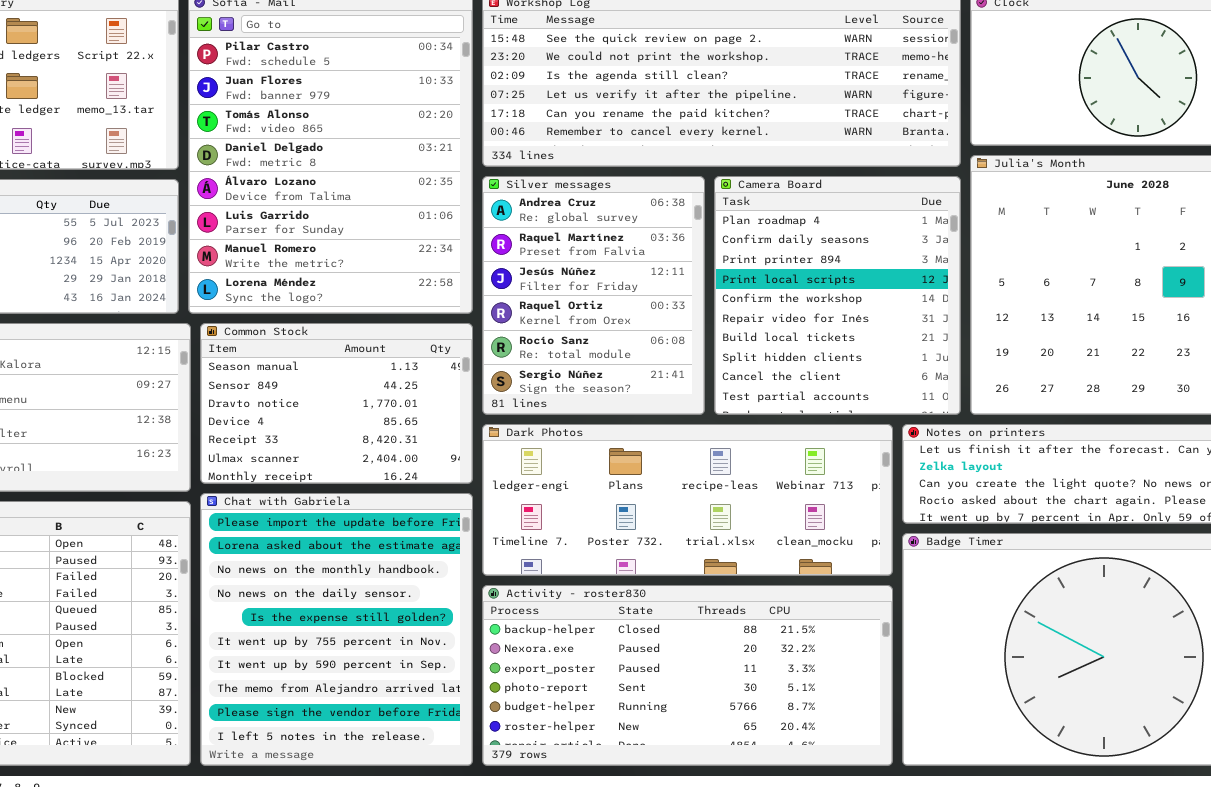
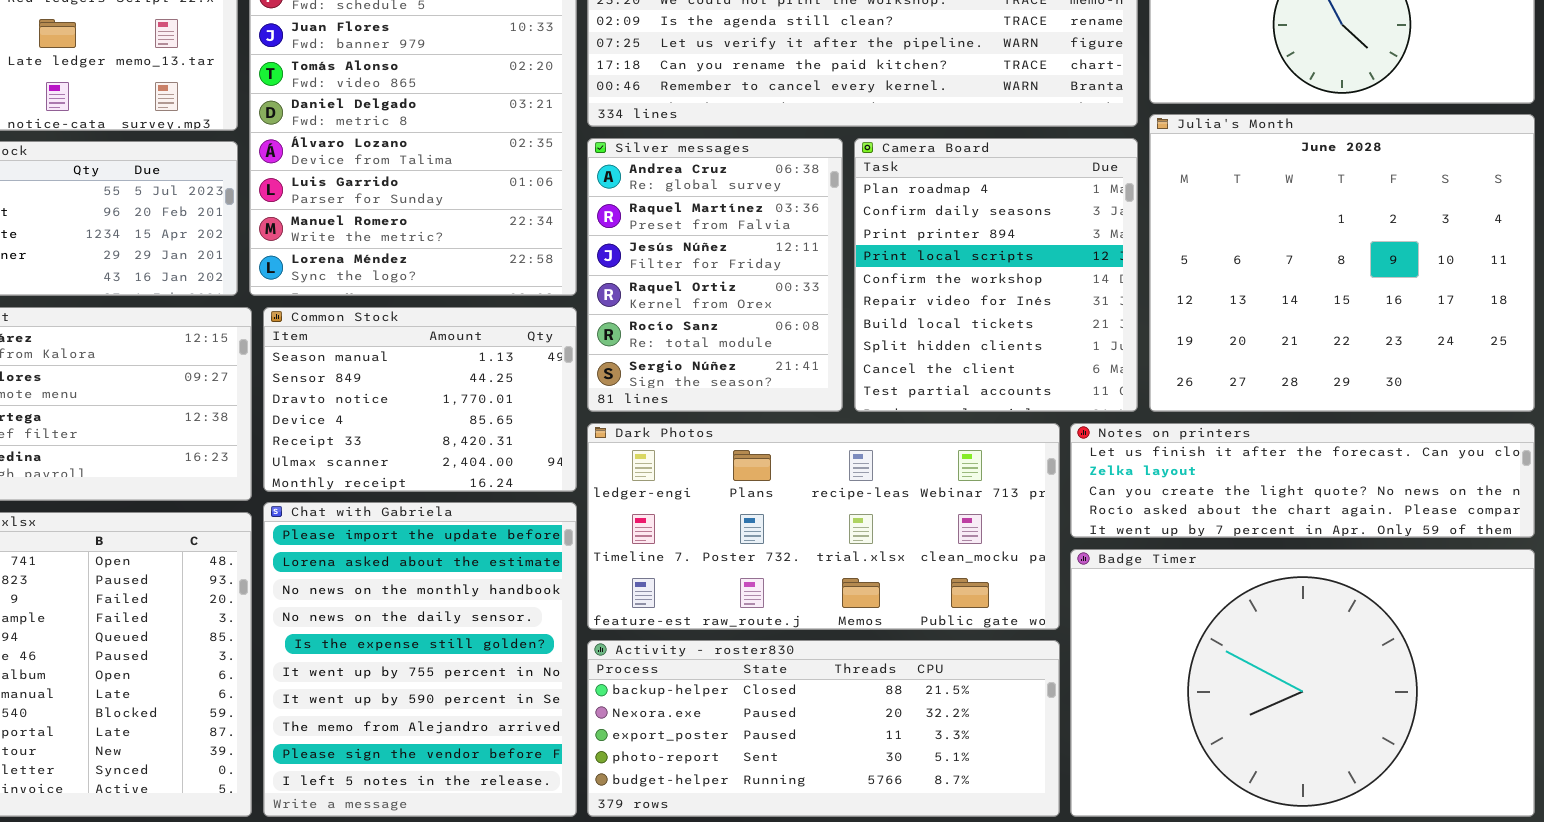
Dark Photos: [482,424,893,576] -> [587,423,1060,630], resized
Activity - roster830: [482,585,893,766] -> [587,640,1060,817], resized

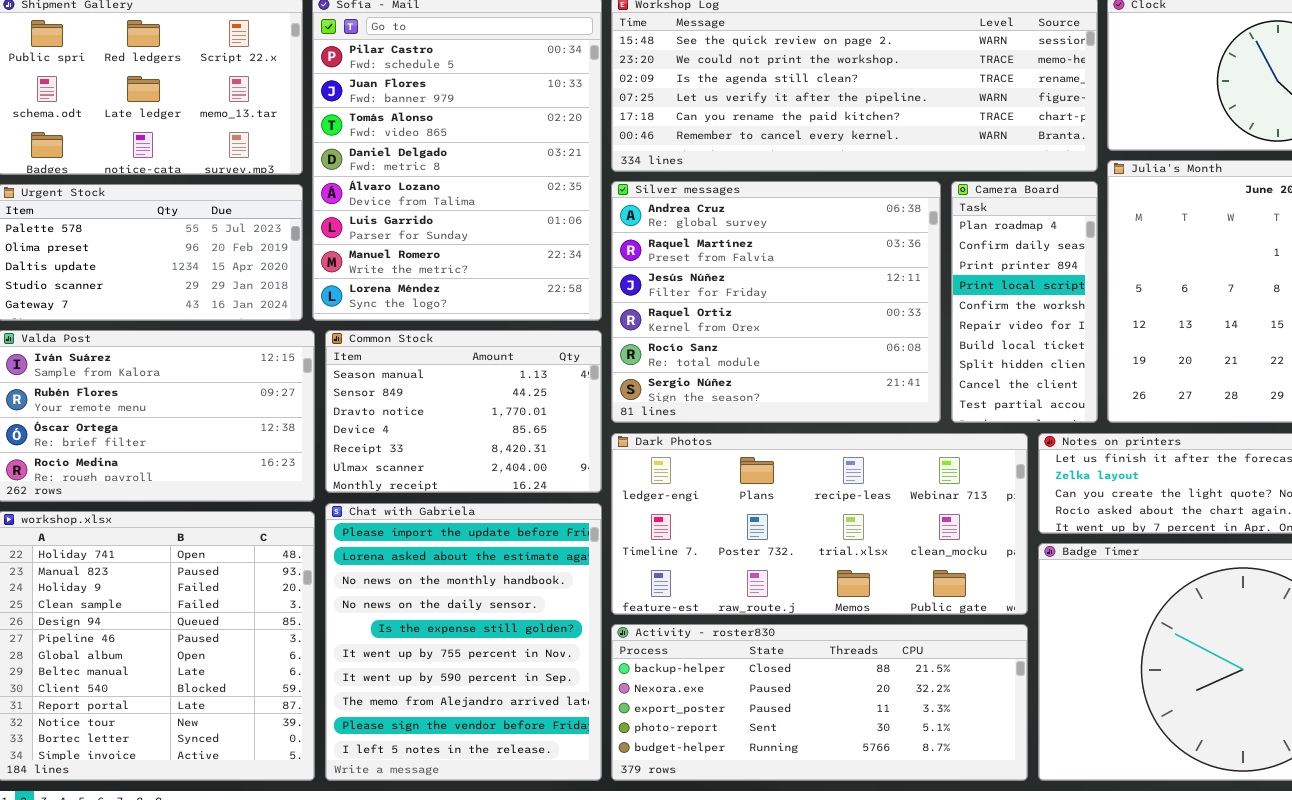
Silver messages: [587,138,843,412] -> [611,181,941,423], resized
Camera Board: [854,138,1138,412] -> [951,181,1098,423], resized

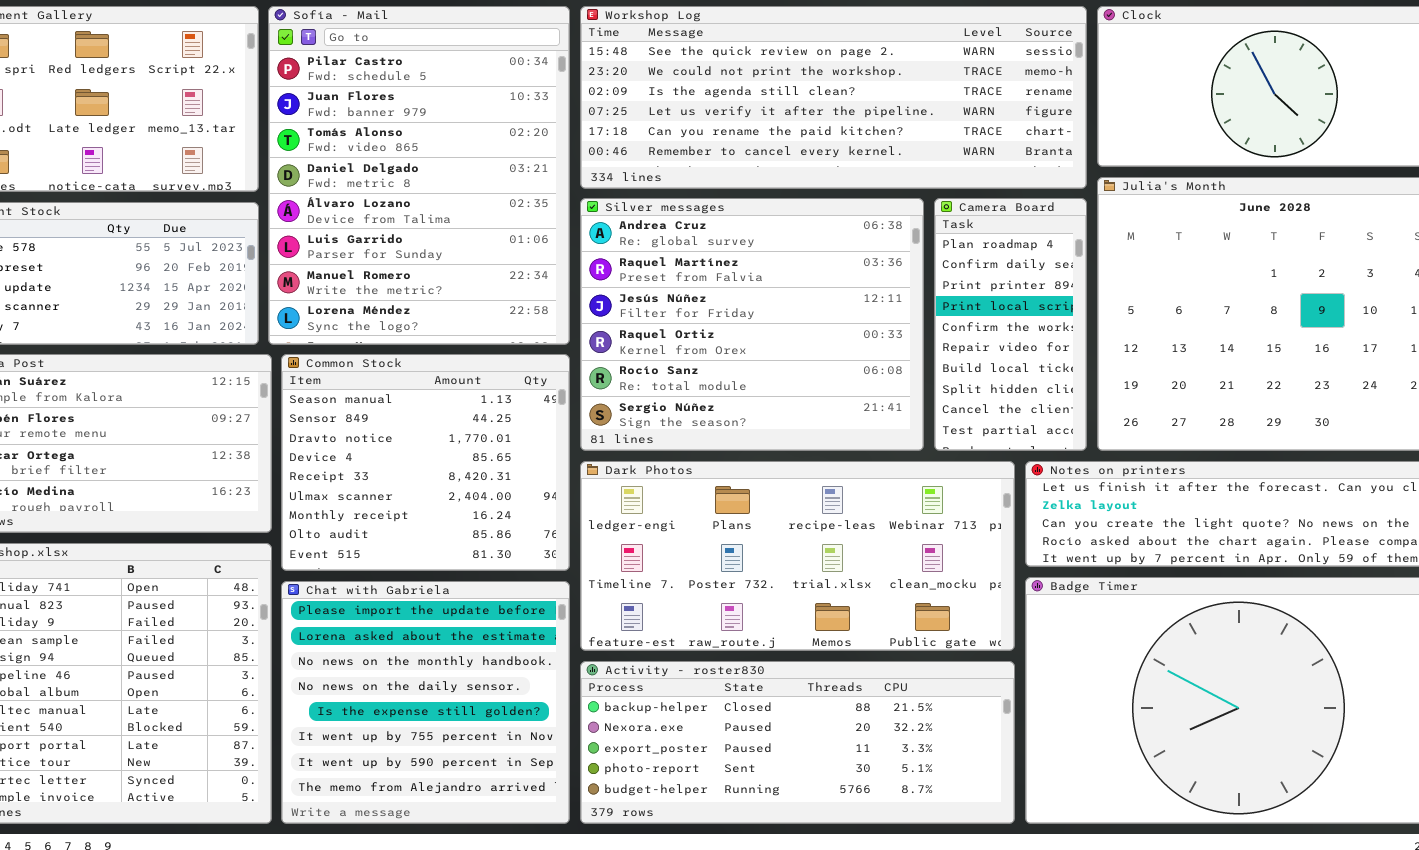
Common Stock: [325,330,602,493] -> [281,354,570,571], resized
Chat with Gabriela: [325,503,602,781] -> [281,581,570,824], resized

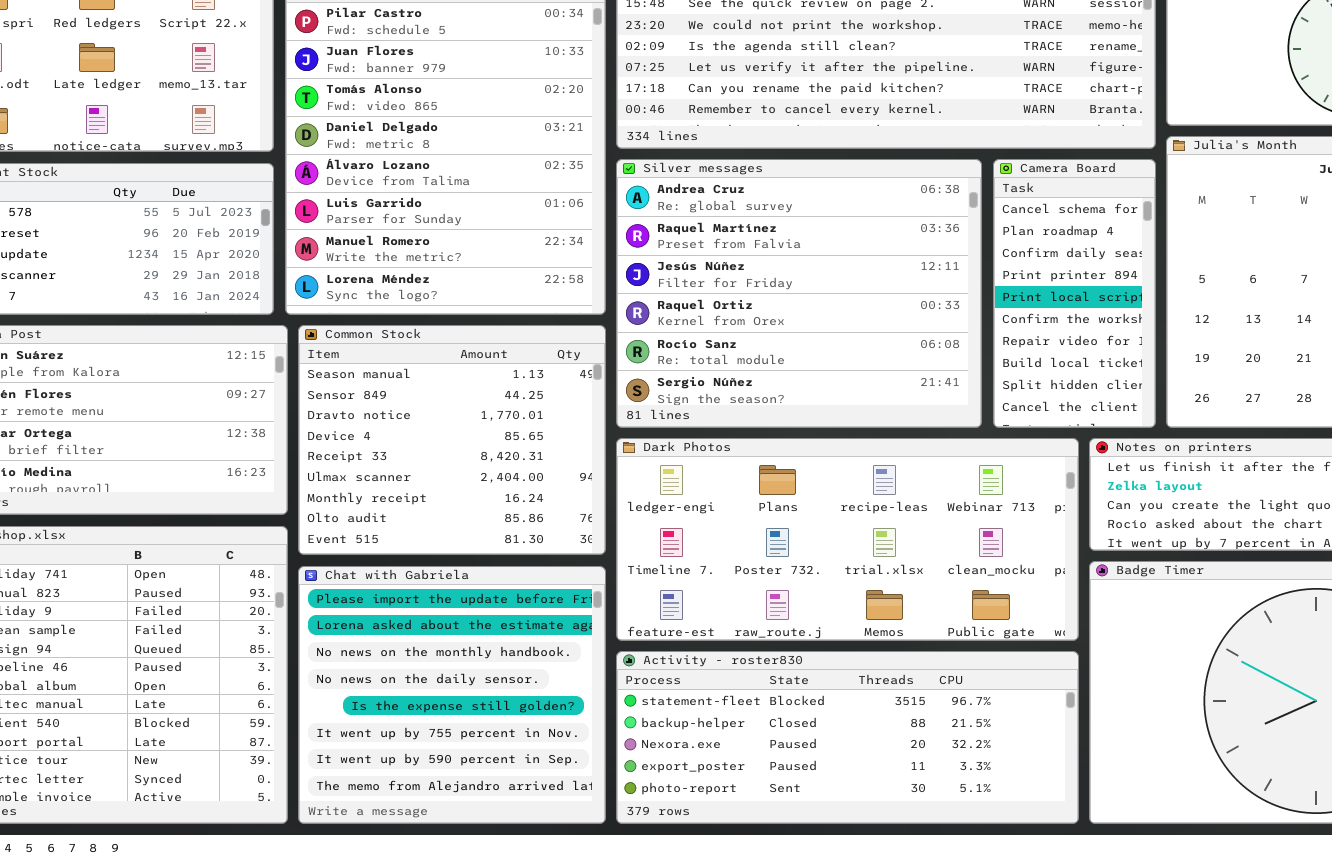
Camera Board: [934,198,1087,451] -> [993,159,1156,428], scrolled up 1 row
Activity - roster830: [580,661,1015,824] -> [616,651,1079,824], scrolled up 1 row

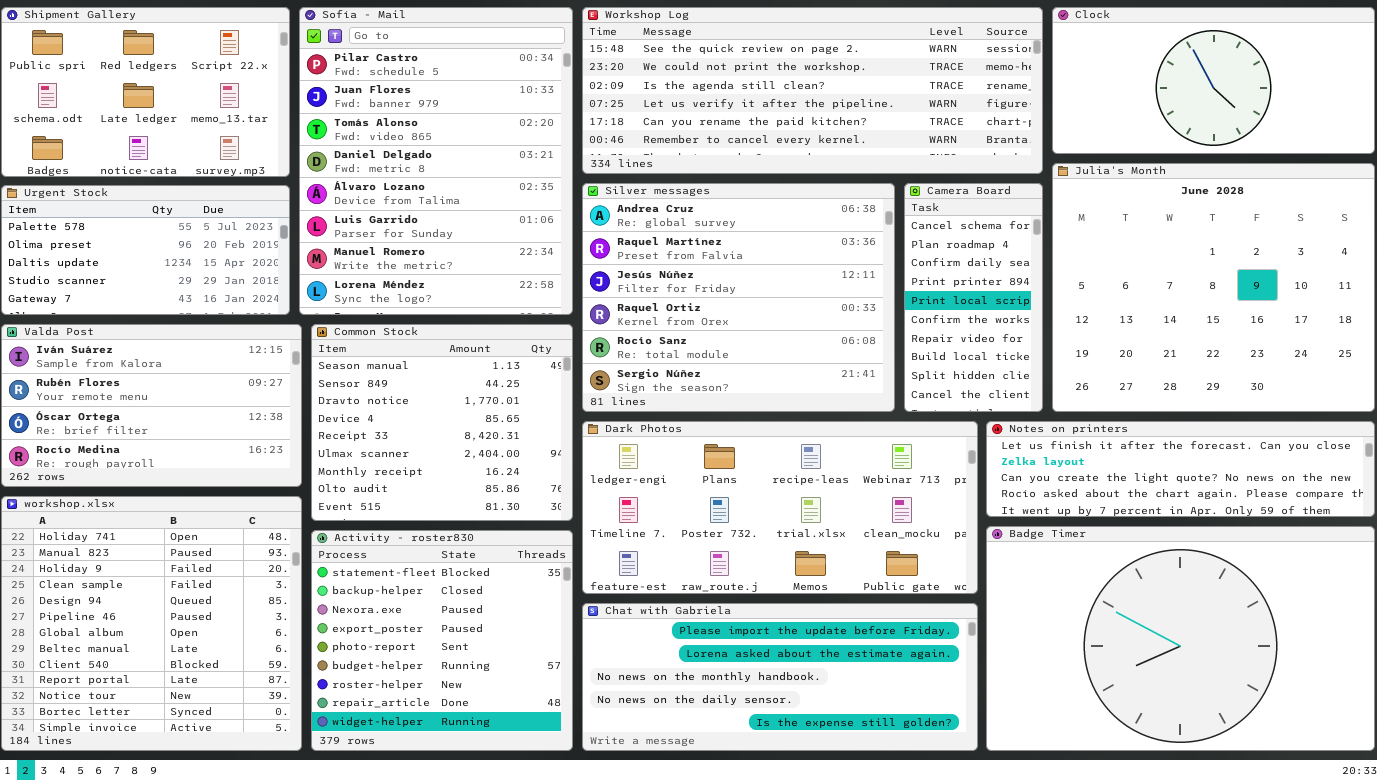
Chat with Gabriela: [298,566,606,824] -> [582,603,978,751], moved, resized
Activity - roster830: [616,651,1079,824] -> [311,530,573,751], moved, resized

